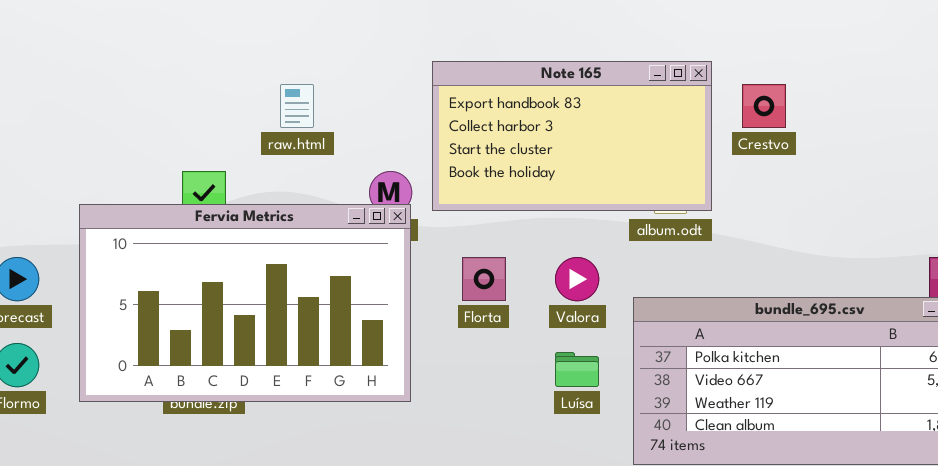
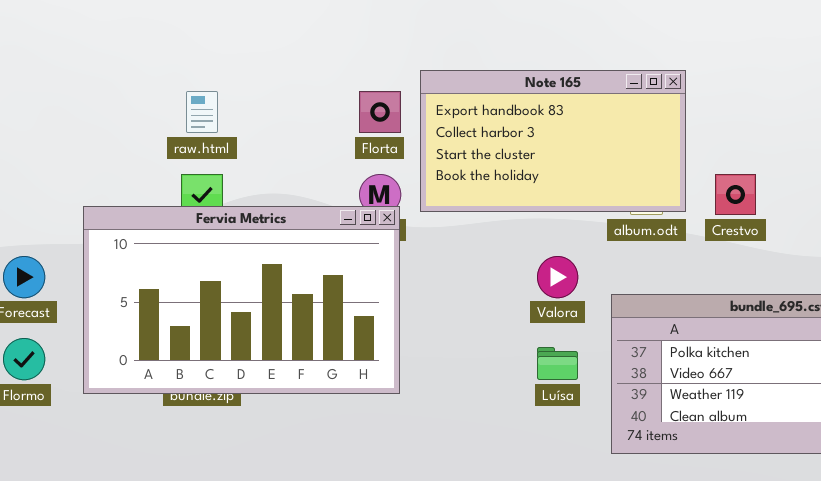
raw.html: [280,84,314,128] -> [186,91,218,133], moved
Crestvo: [742,84,786,128] -> [715,174,756,215], moved
Florta: [462,257,506,301] -> [359,91,401,133], moved

